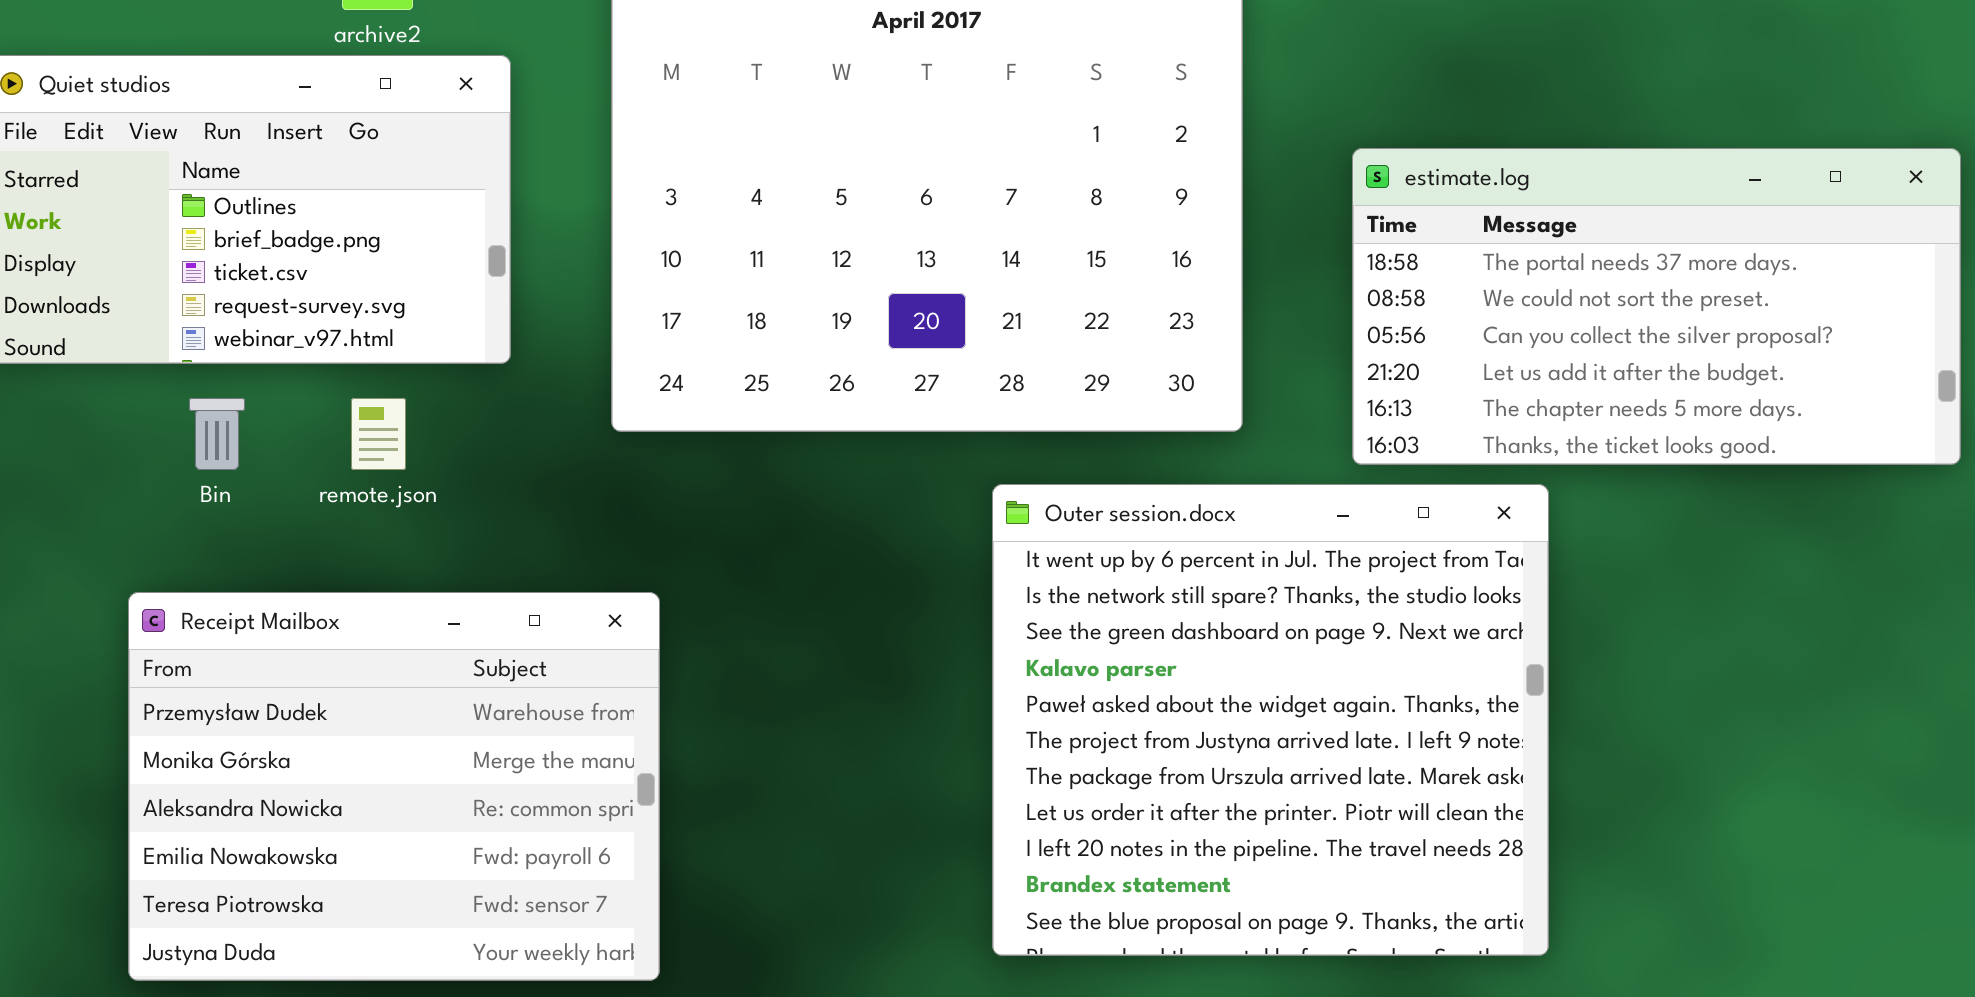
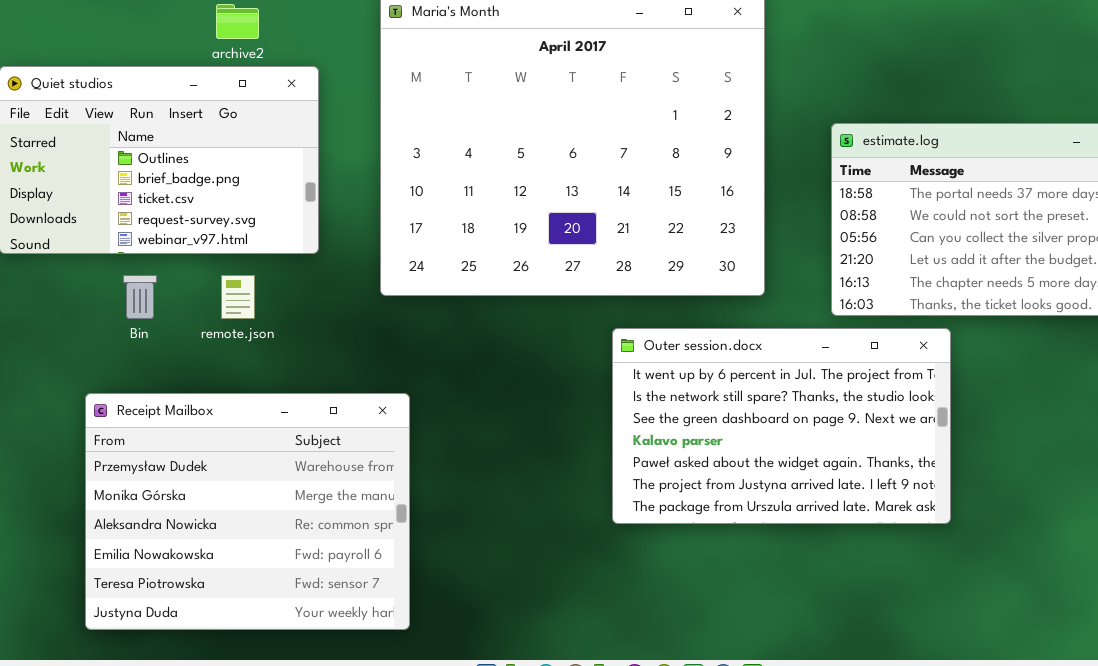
Outer session.docx: [992,484,1549,956] -> [612,328,951,524], resized

